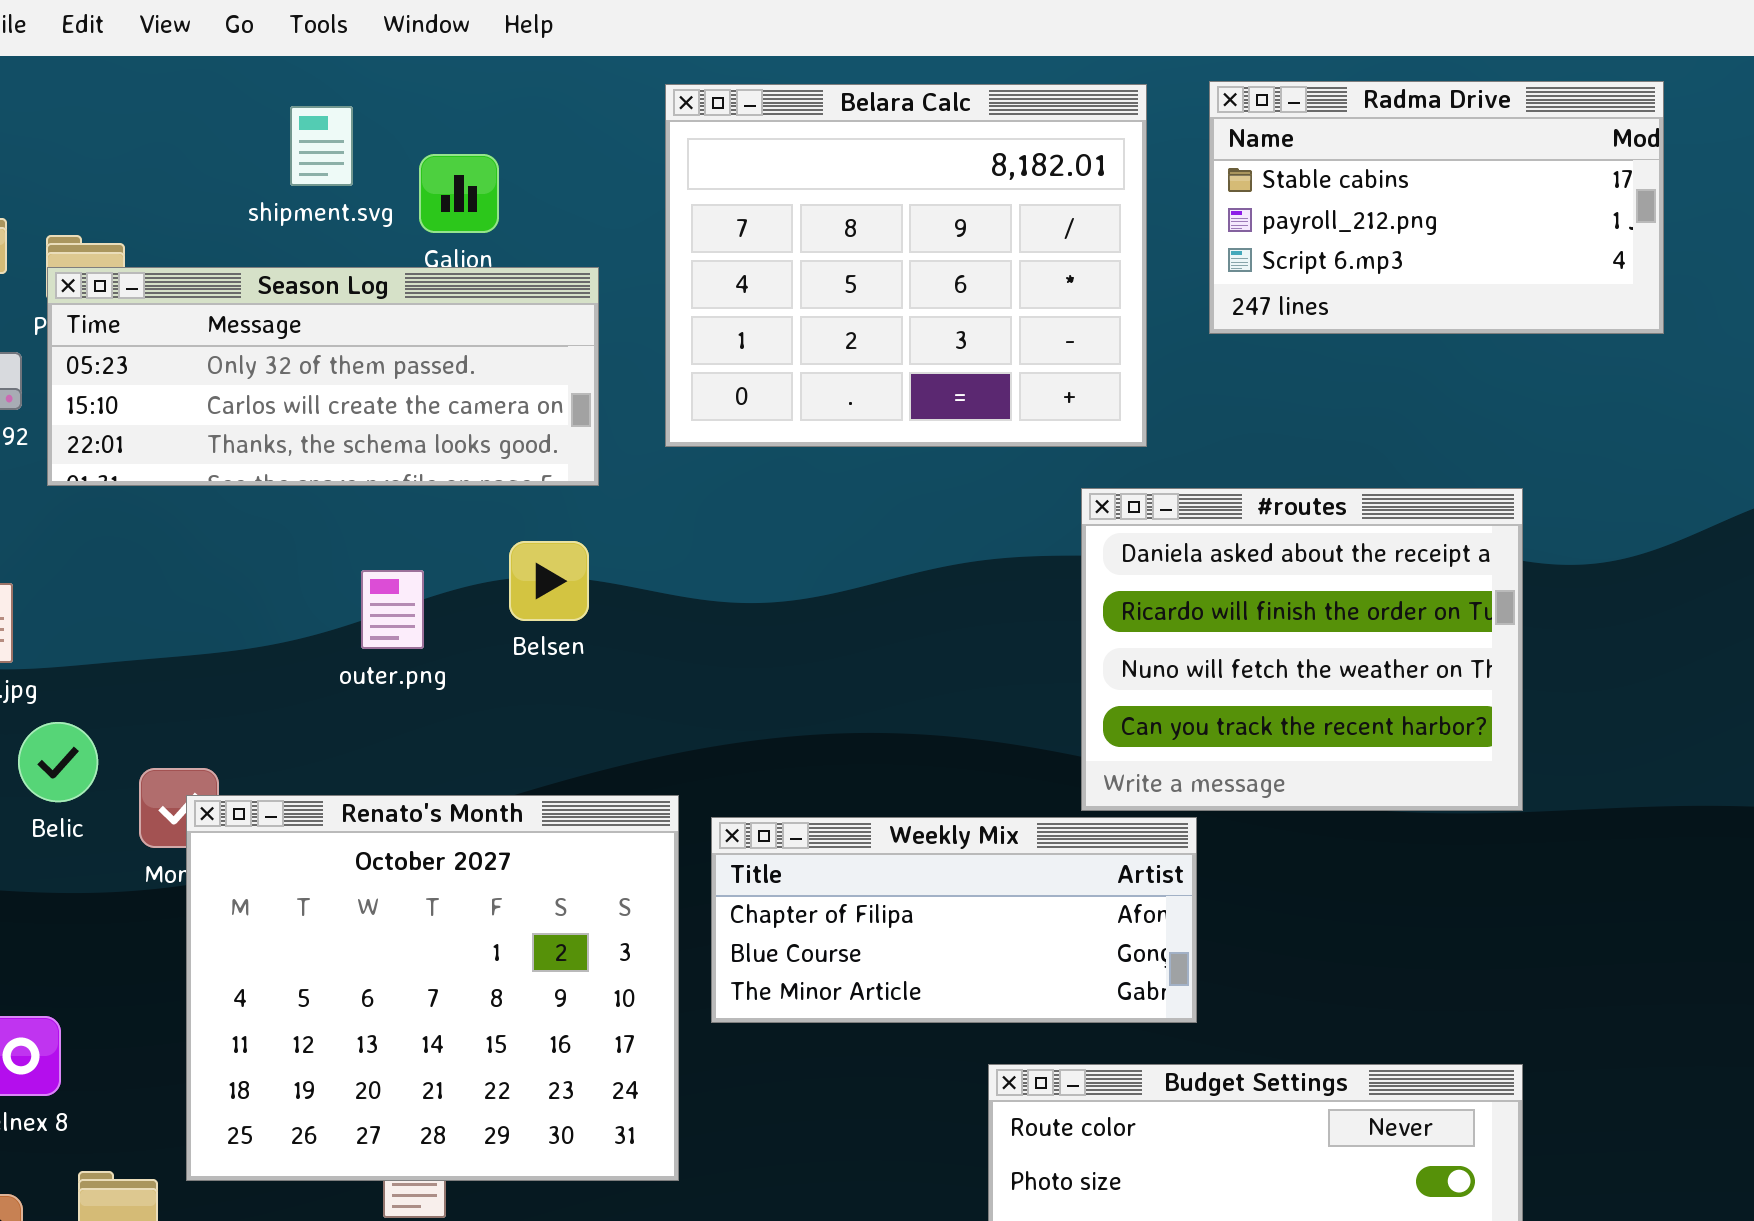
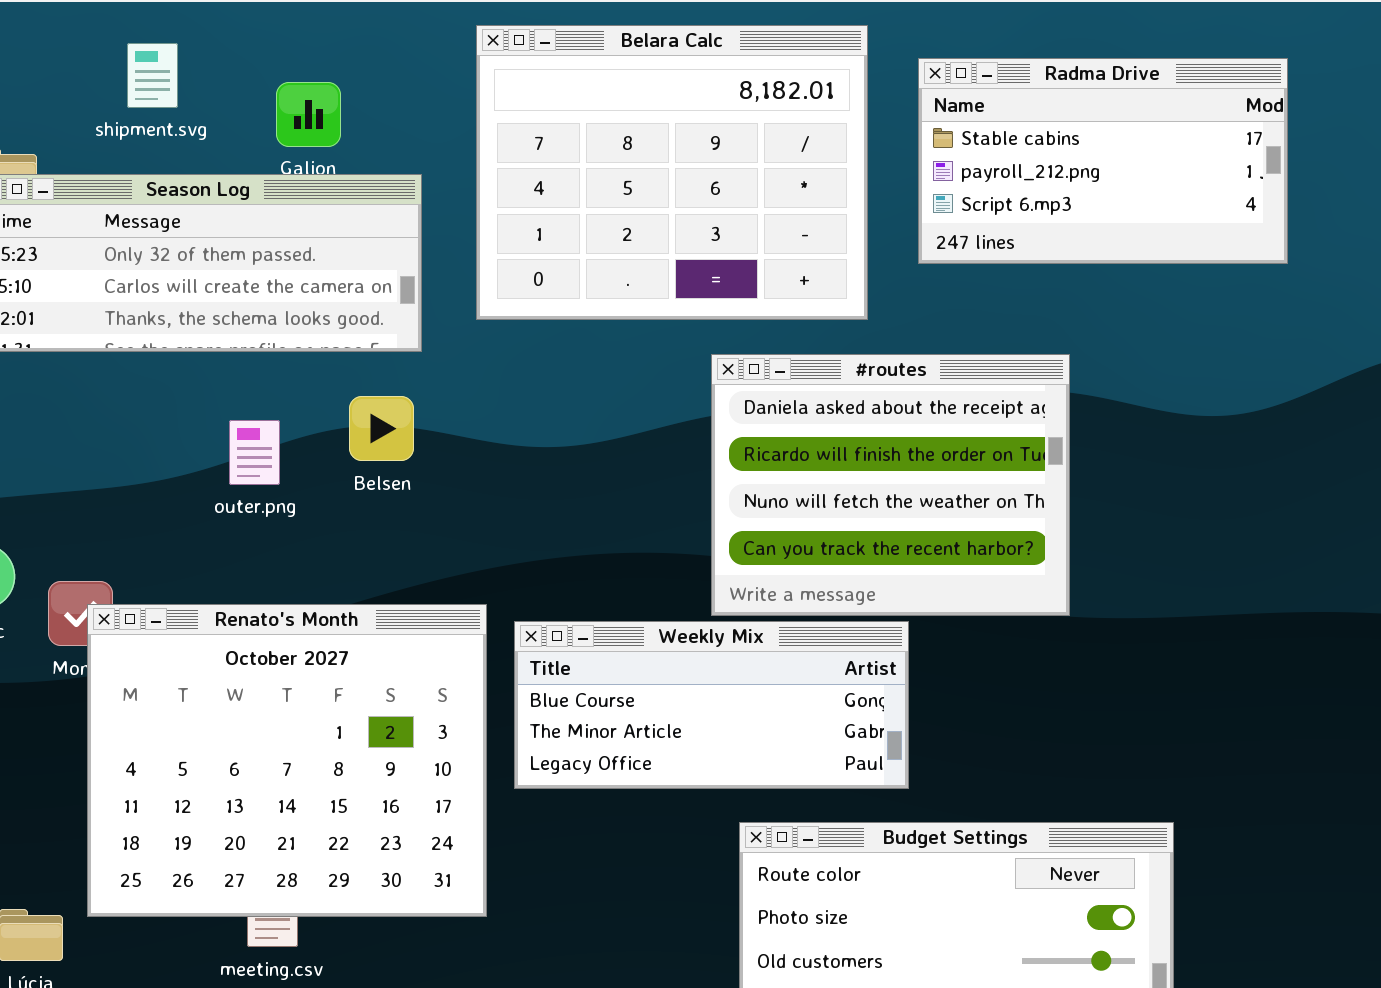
Radma Drive: [1209,81,1664,334] -> [918,58,1288,264], moved
shipment.svg: [290,106,353,186] -> [127,43,178,108], moved
#routes: [1081,488,1523,811] -> [711,354,1070,616], moved
Weekly Mix: [711,817,1197,1023] -> [514,621,909,789], scrolled down 1 row

